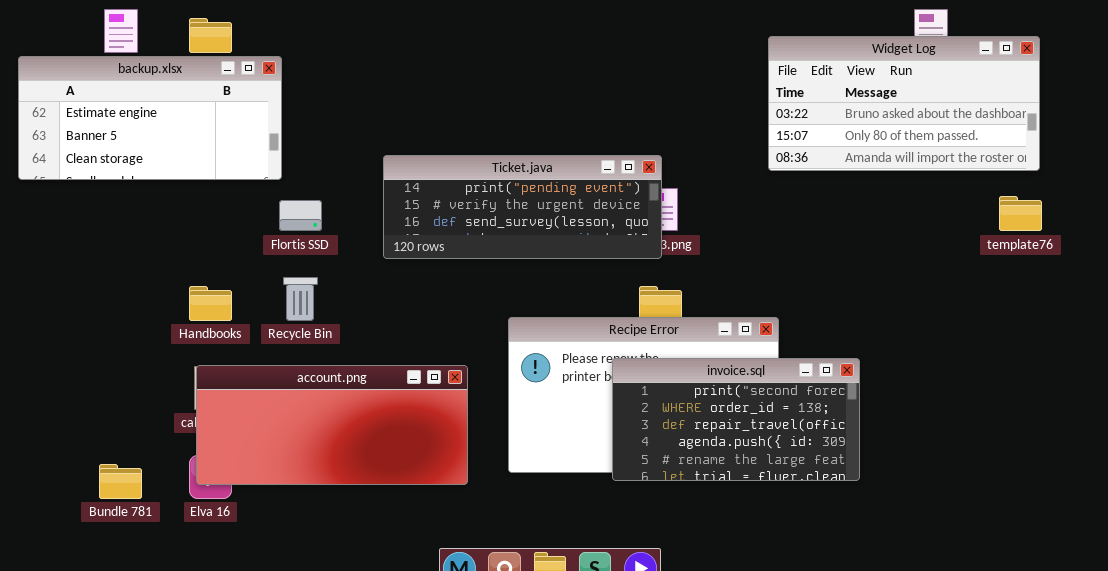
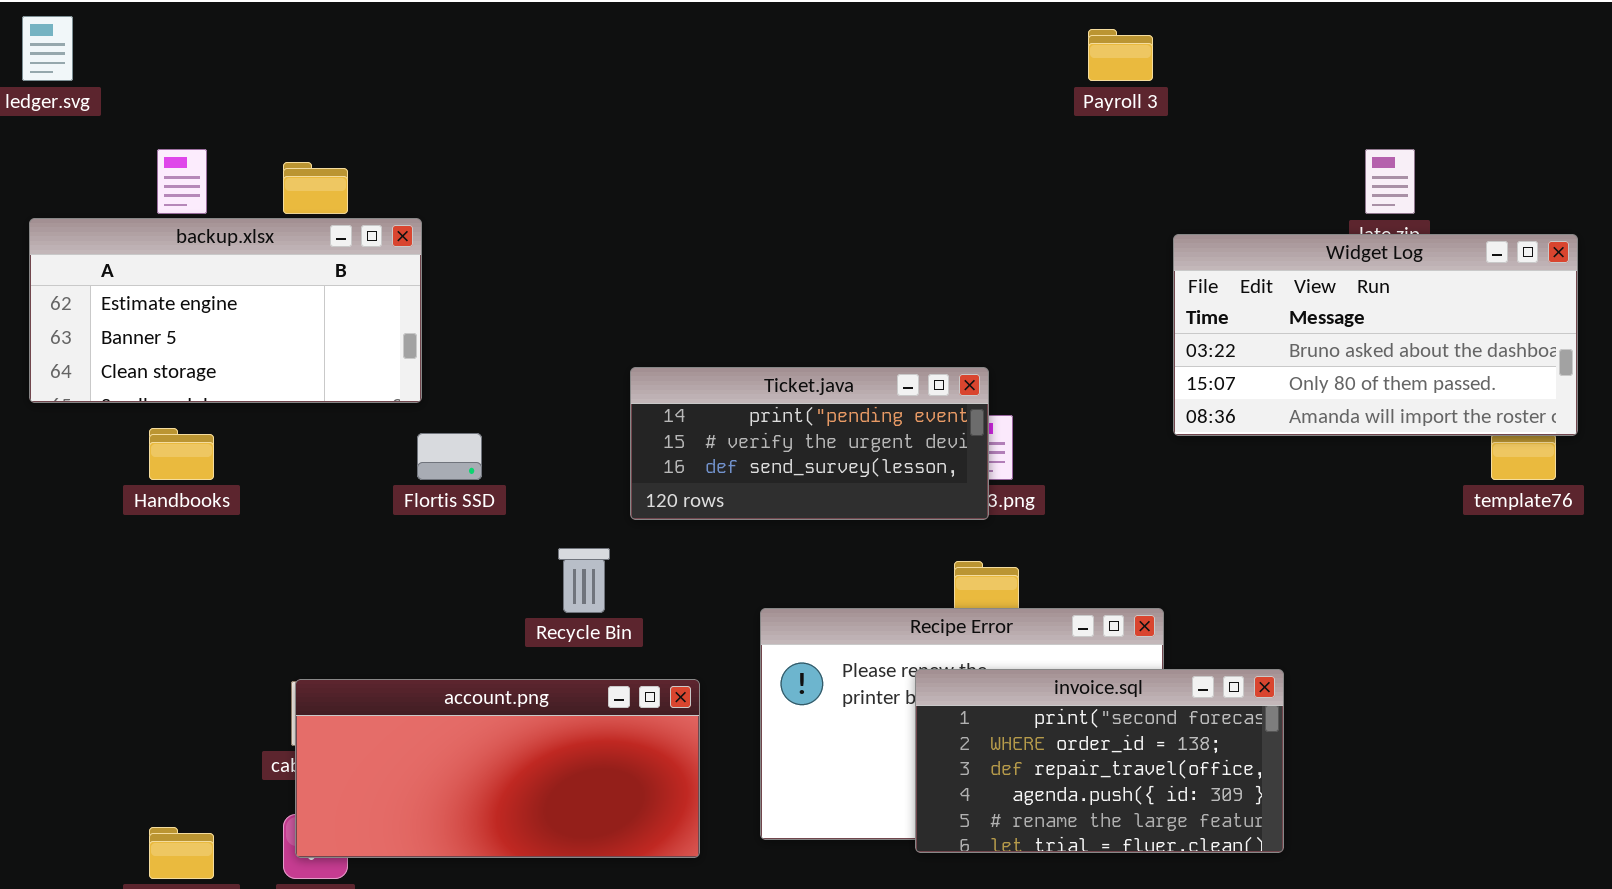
Widget Log: [768,36,1040,171] -> [1173,234,1578,436], moved
Ticket.java: [383,155,662,259] -> [630,367,989,520], resized
Recycle Bin: [283,277,318,321] -> [558,548,610,613], moved
Handbooks: [189,286,232,321] -> [149,428,214,480], moved

